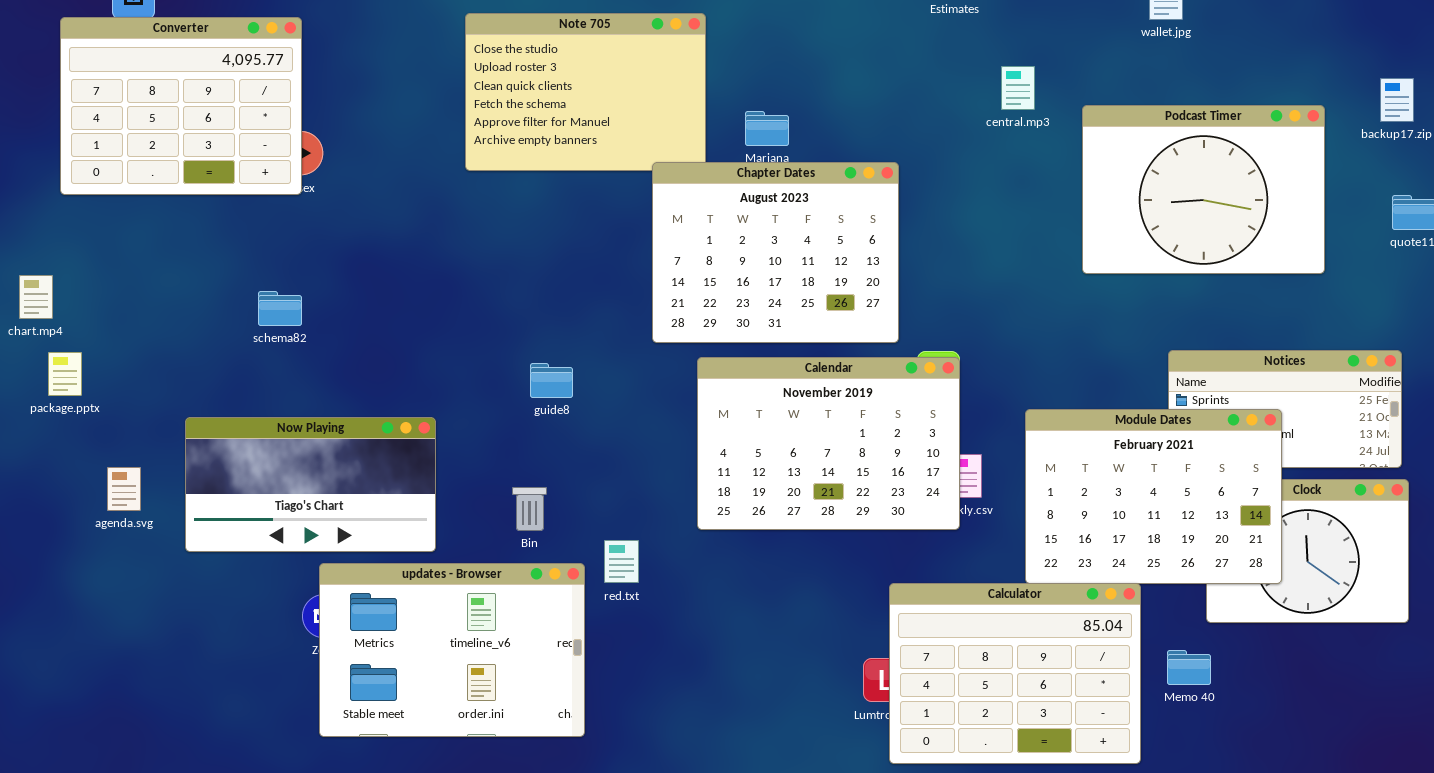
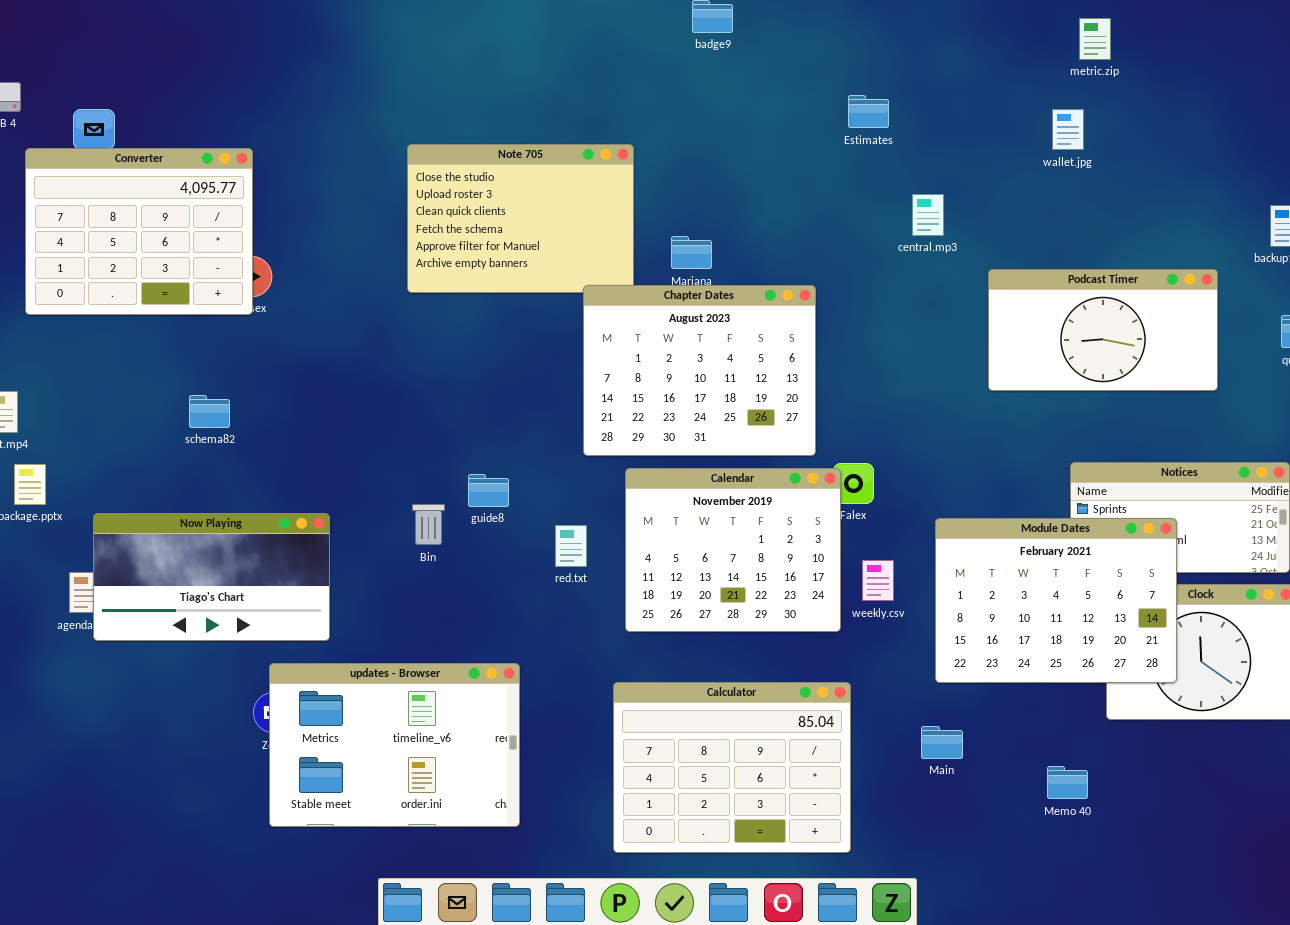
Podcast Timer: [1082,105,1325,274] -> [988,269,1218,391], resized
schema82: [258,291,302,326] -> [189,395,230,428], moved
Calendar: [697,357,960,530] -> [625,468,841,632], resized
Now Playing: [185,417,436,552] -> [93,513,330,641], moved
Bin: [512,487,547,531] -> [412,504,445,545], moved
red.txt: [604,540,639,583] -> [555,525,587,567], moved
Calculator: [889,583,1141,764] -> [613,682,851,853], moved
Memo 40: [1167,650,1211,685] -> [1047,766,1088,799], moved

